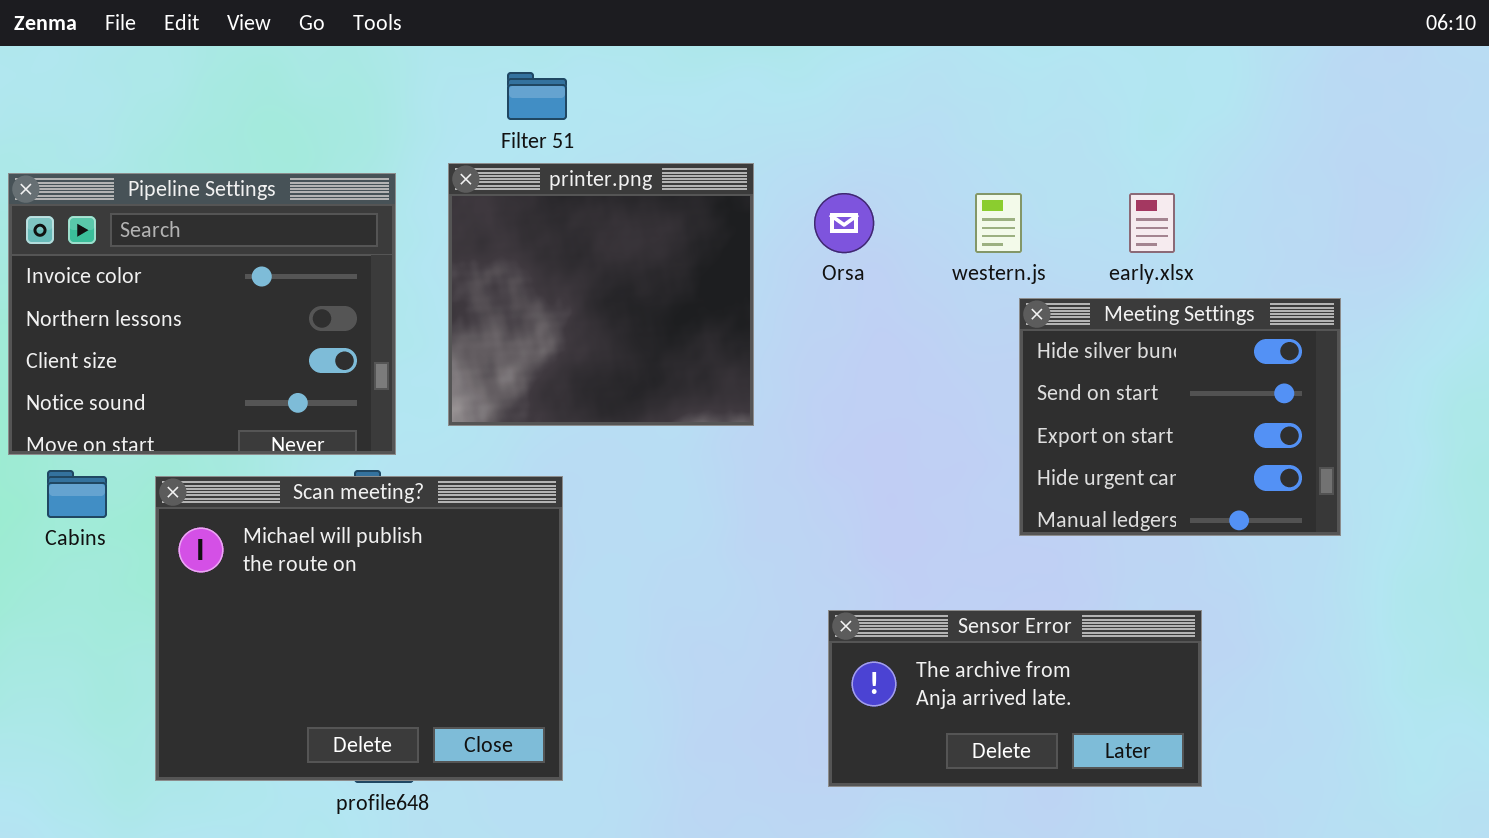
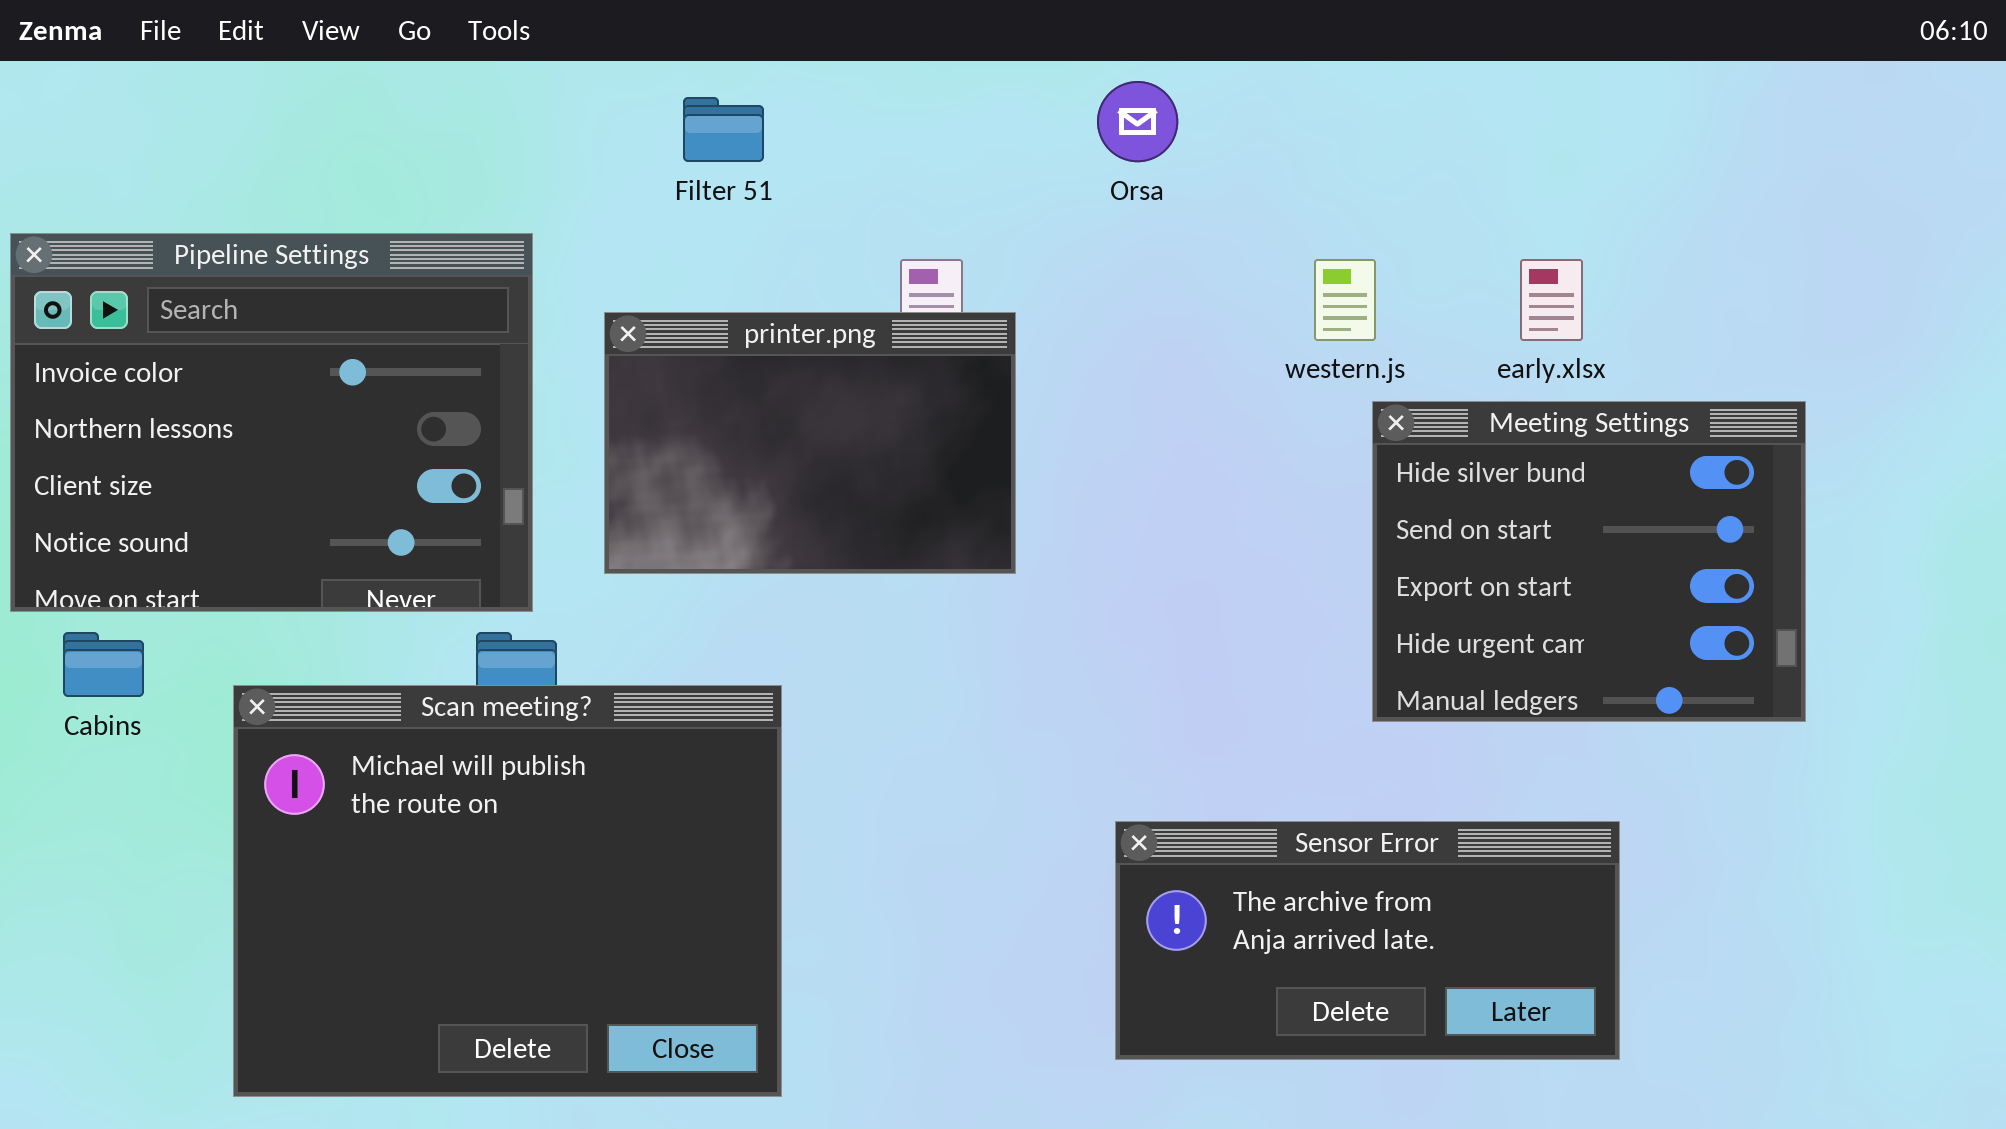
printer.png: [448,163,754,426] -> [604,312,1016,574], resized
Orsa: [814,193,874,253] -> [1097,81,1178,162], moved
Scan meeting?: [155,476,563,781] -> [233,685,782,1097], moved

